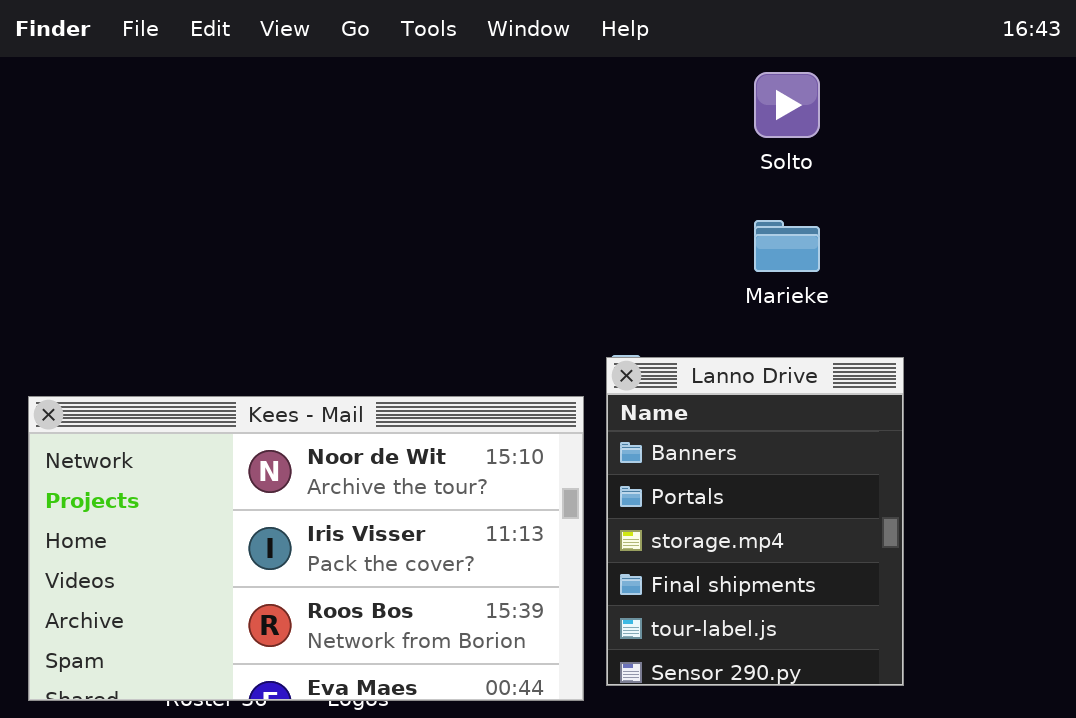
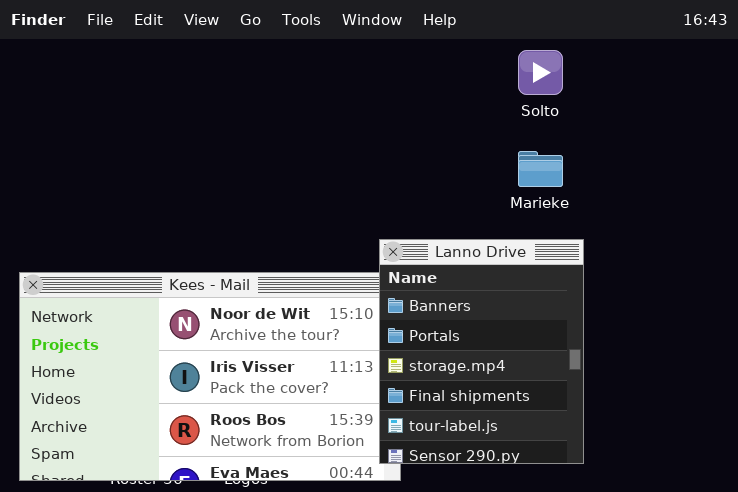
Lanno Drive: [606,357,904,686] -> [379,239,584,464], moved

